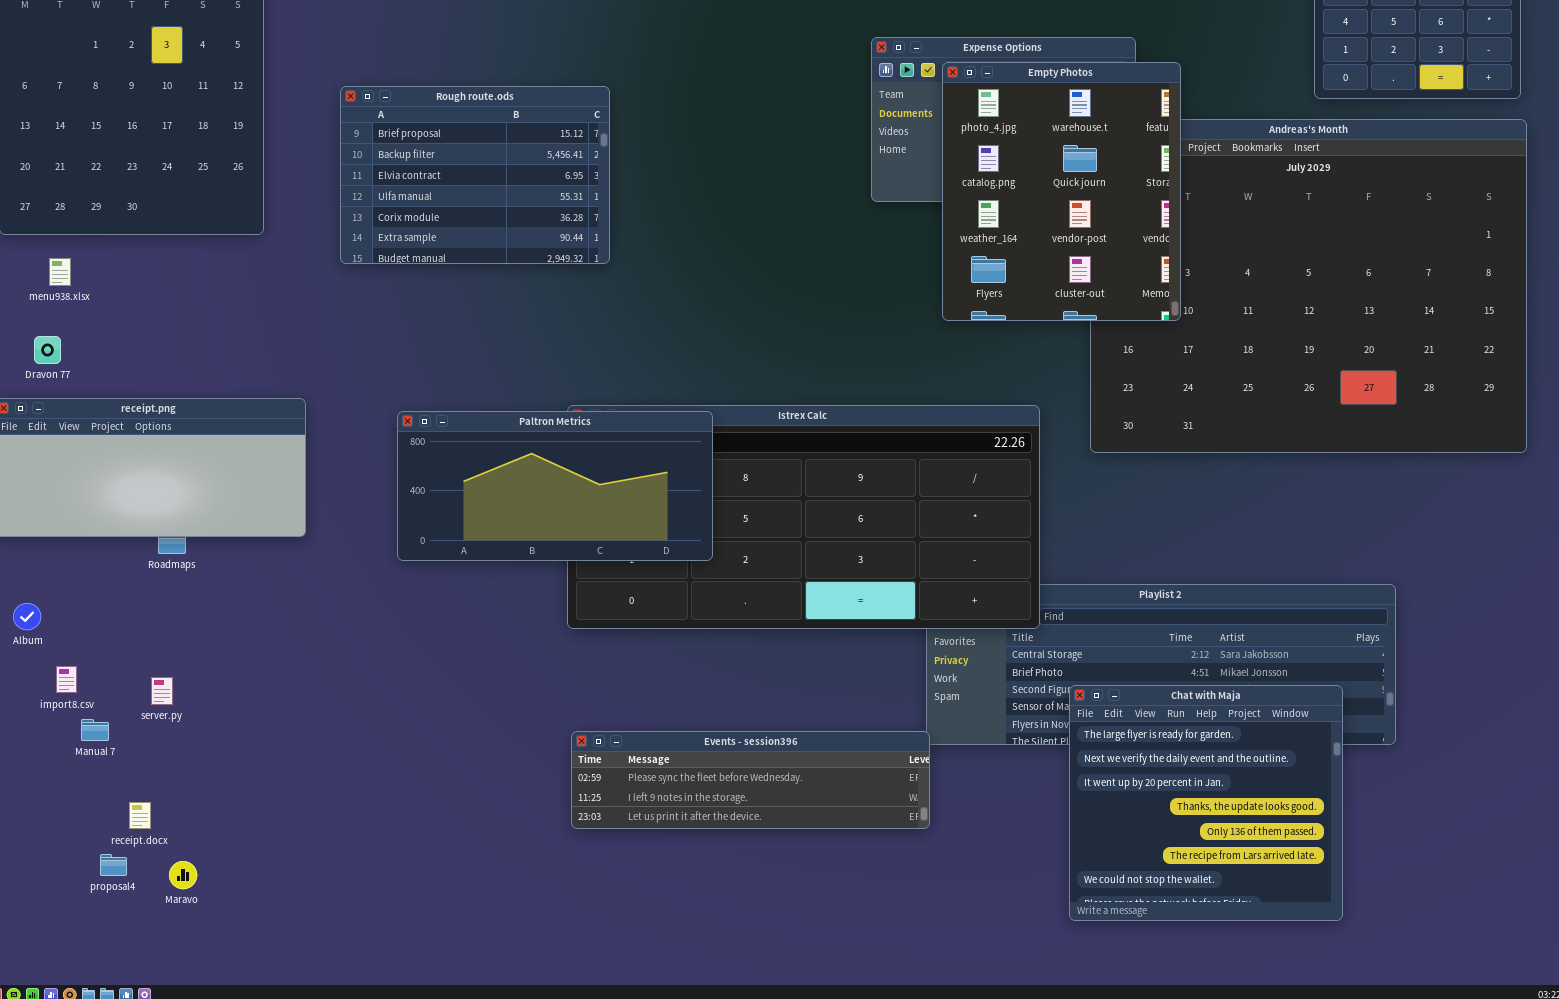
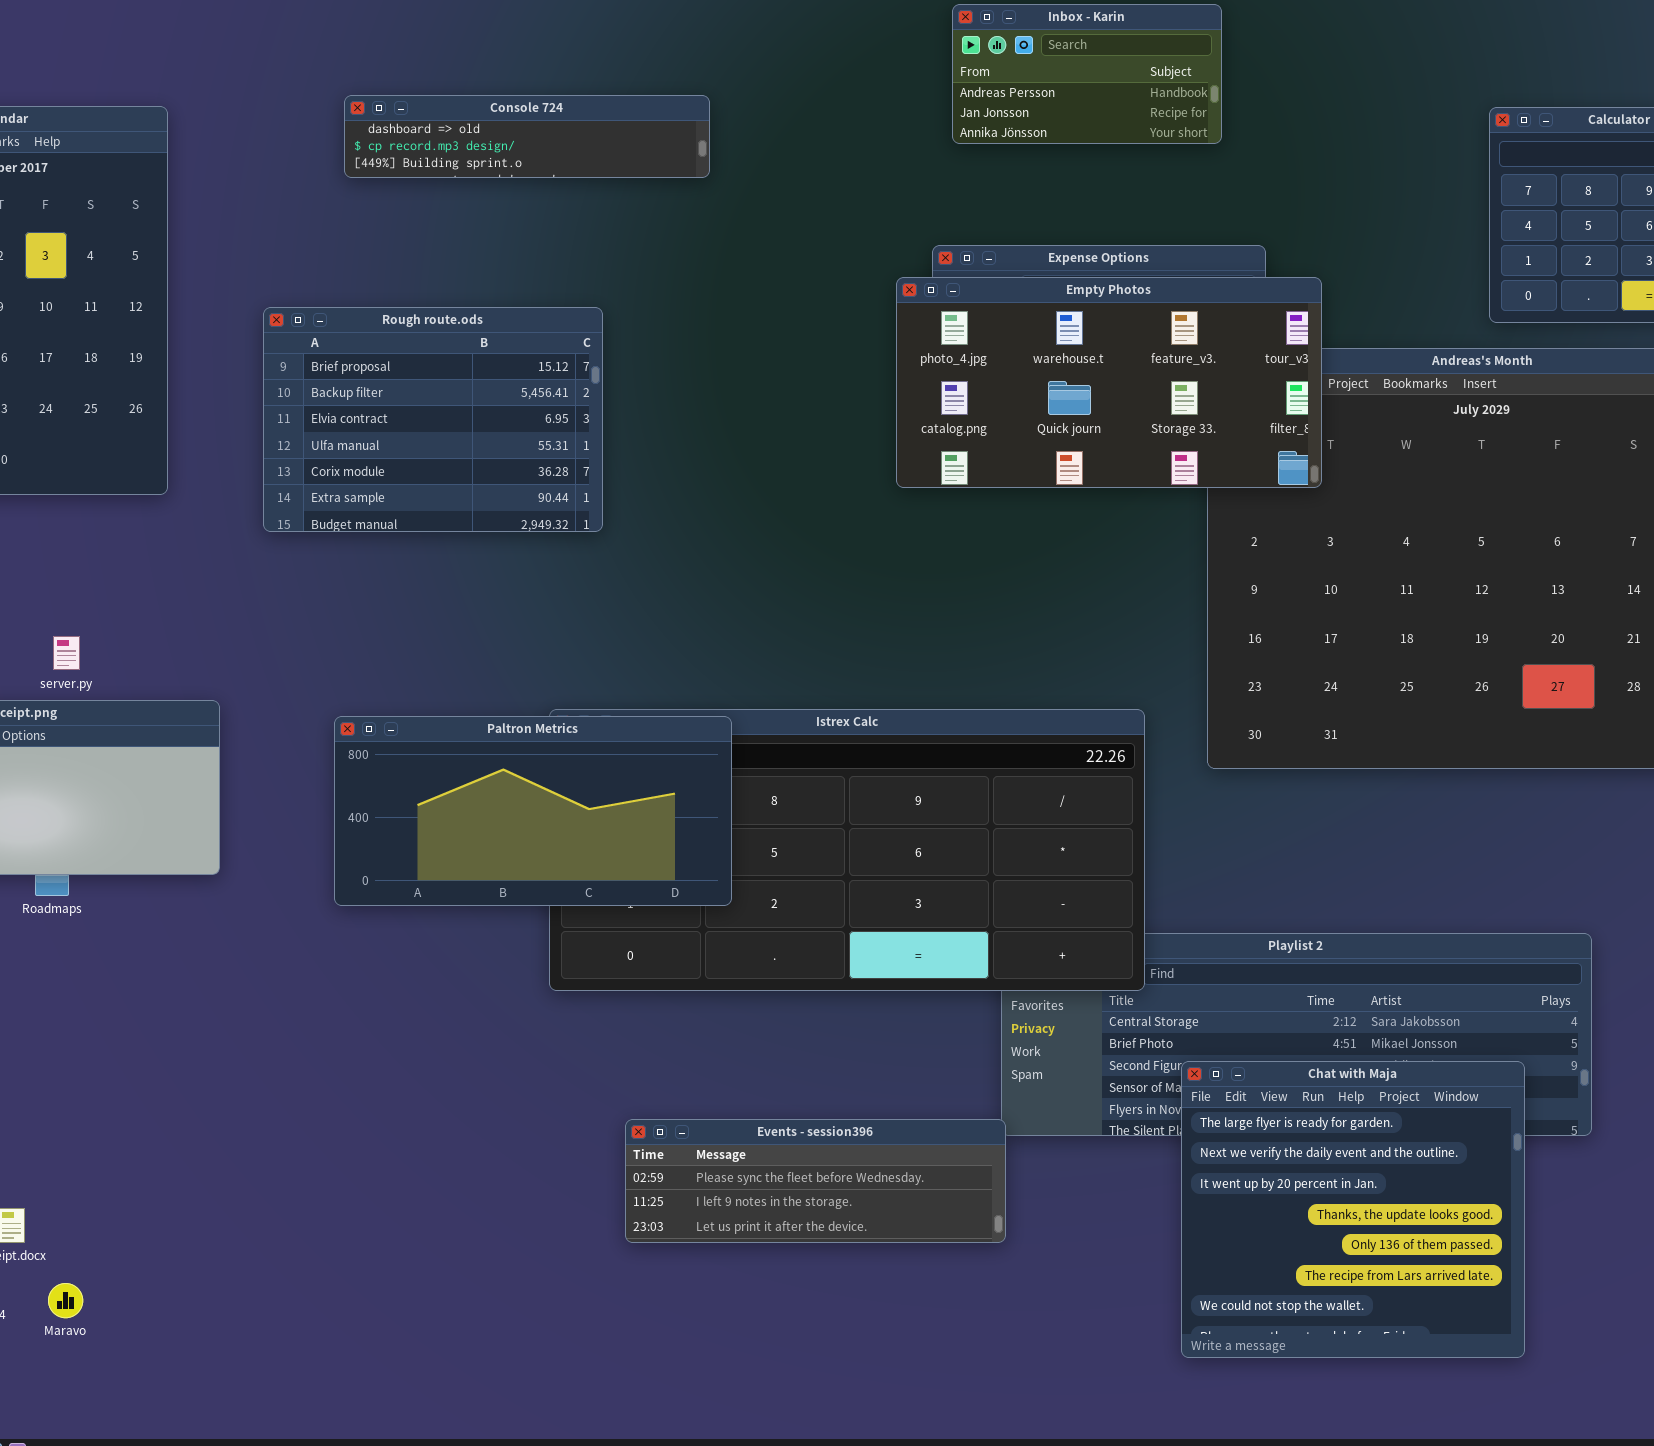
Empty Photos: [942,62,1181,321] -> [896,277,1322,488], resized
server.py: [151,677,173,705] -> [53,636,80,670], moved
Events - session396: [571,731,930,829] -> [625,1119,1006,1243], resized

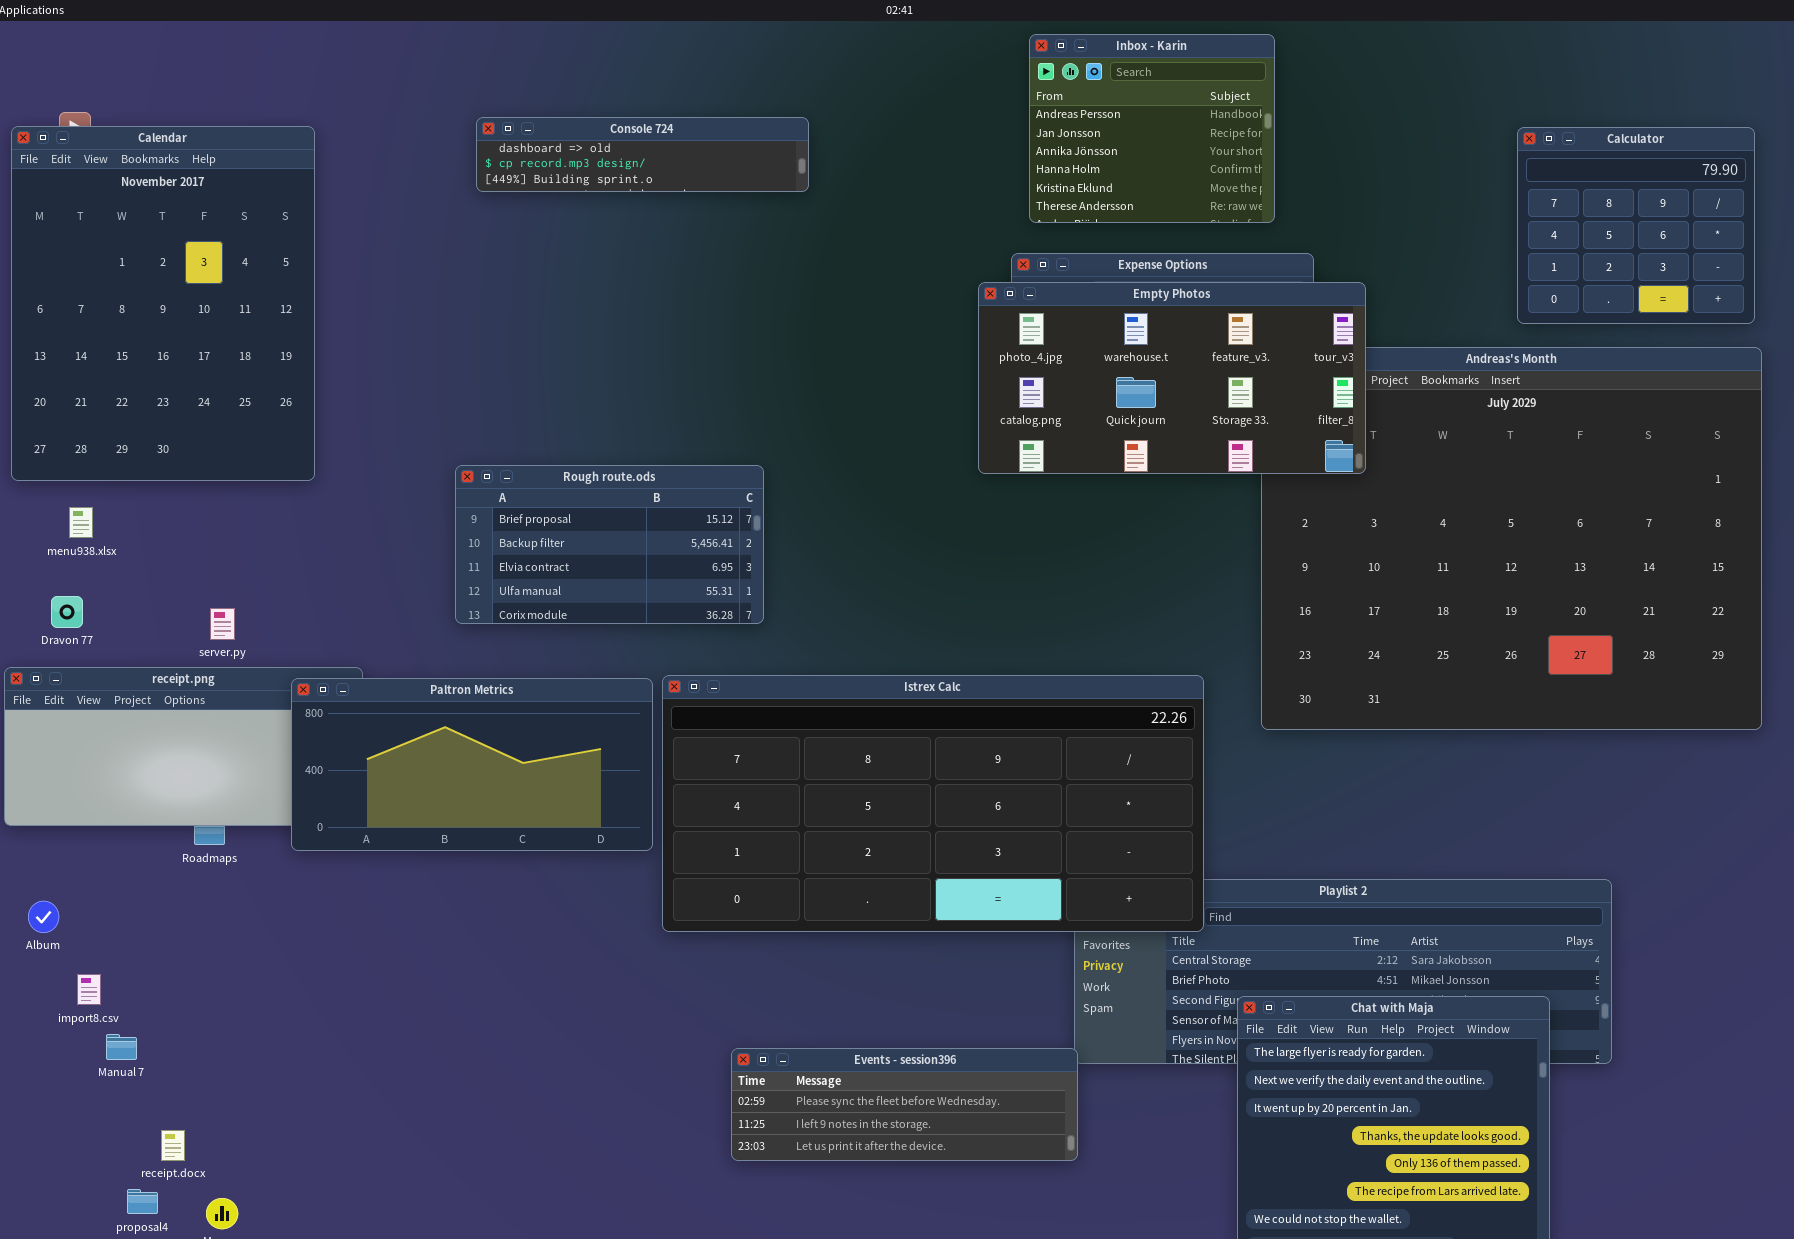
Inbox - Karin: [952,4,1222,144] -> [1029,34,1275,223], resized
Rough route.ods: [263,307,603,532] -> [455,465,764,624], moved, resized
Paltron Metrics: [334,716,732,906] -> [291,678,653,851], moved

